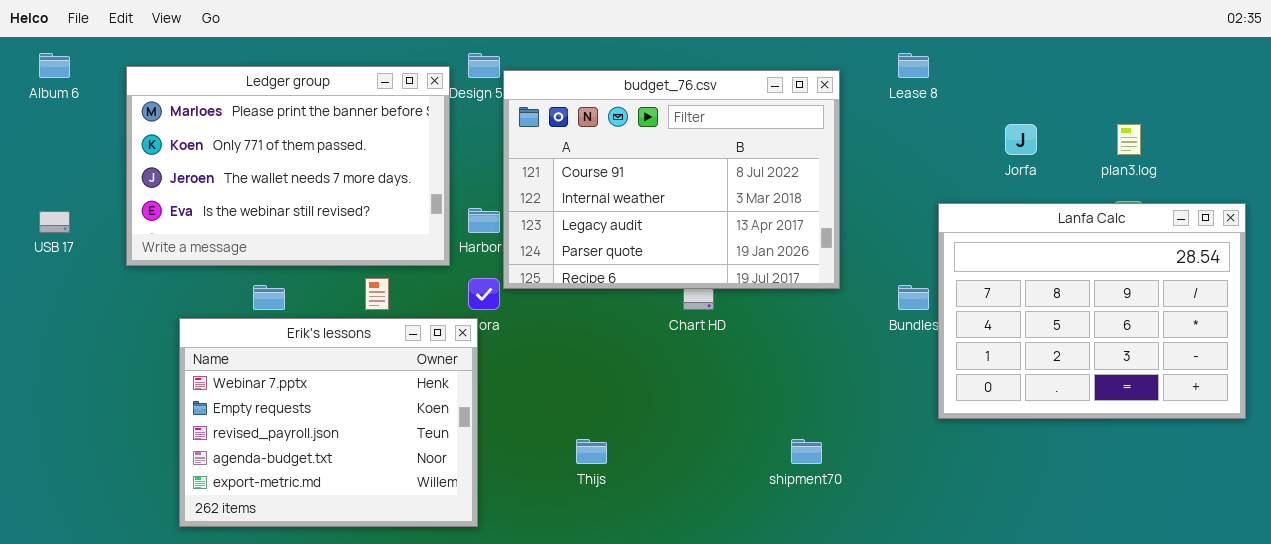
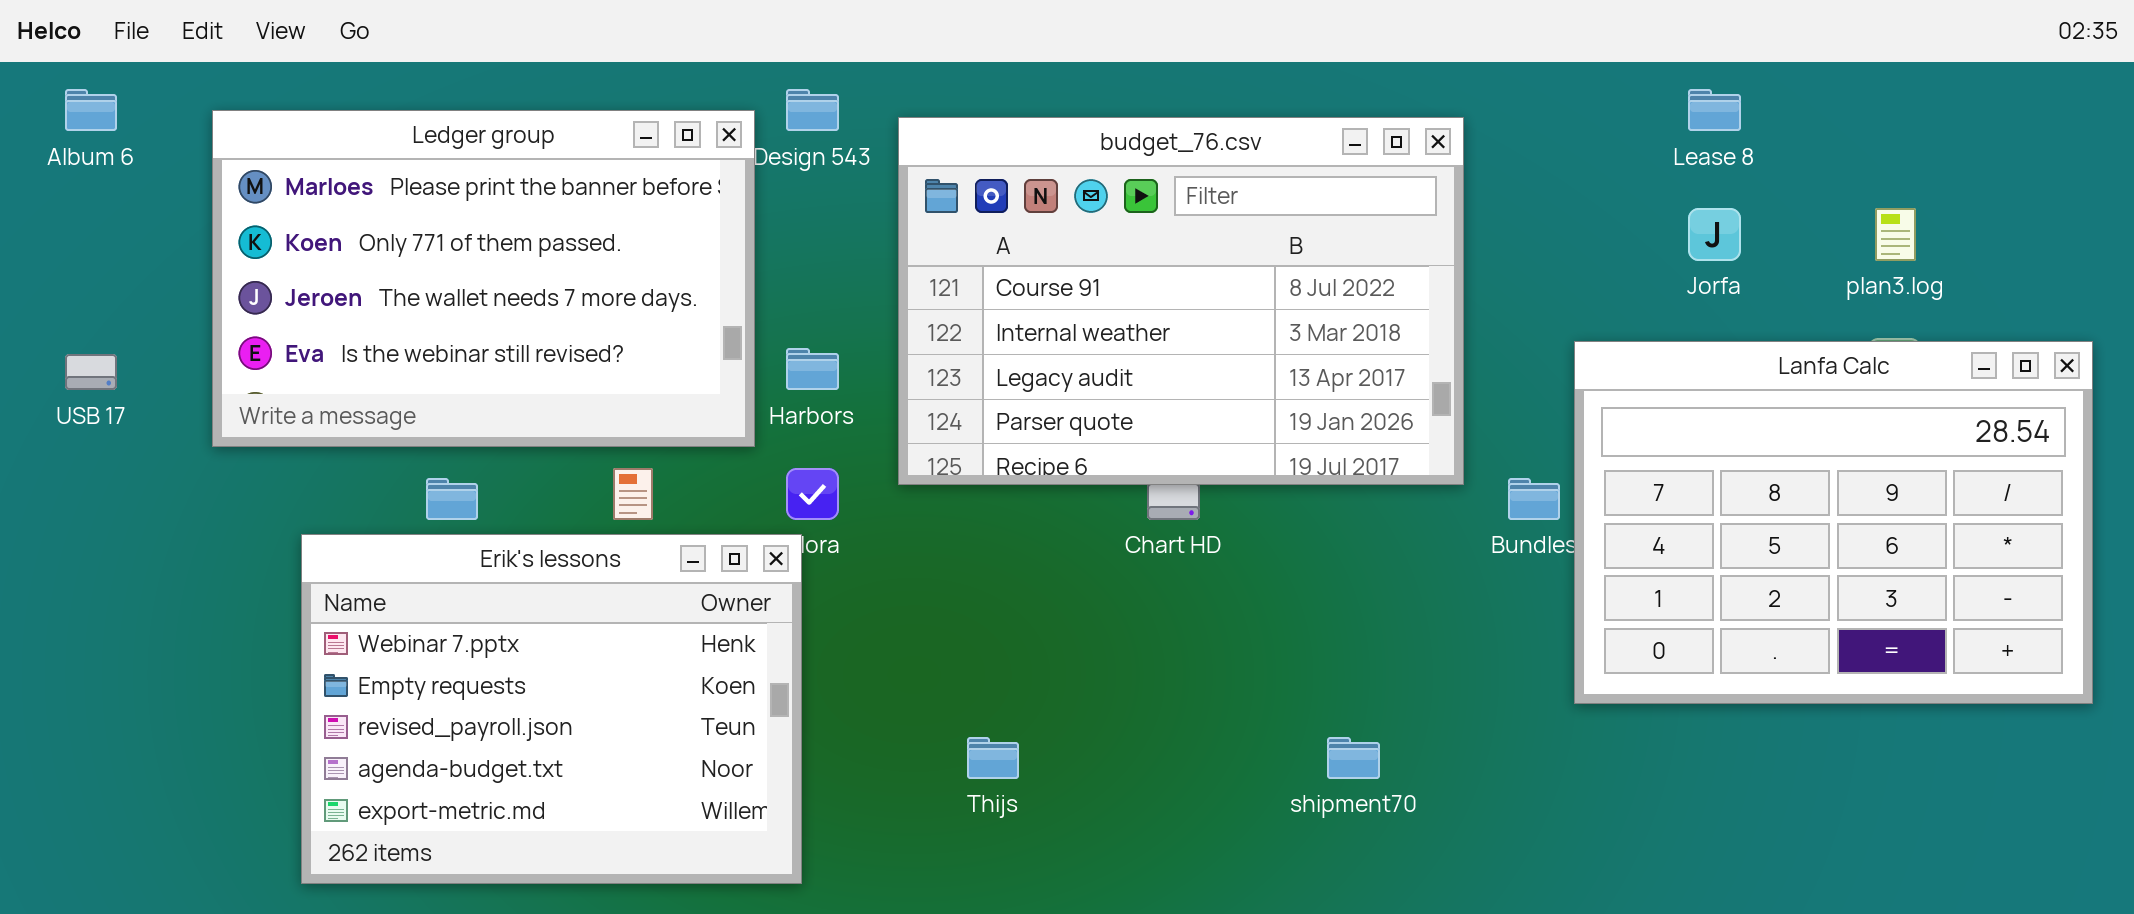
Lease 8: [898,53,929,78] -> [1688,89,1741,131], moved
budget_76.csv: [503,70,840,289] -> [898,117,1464,485], moved

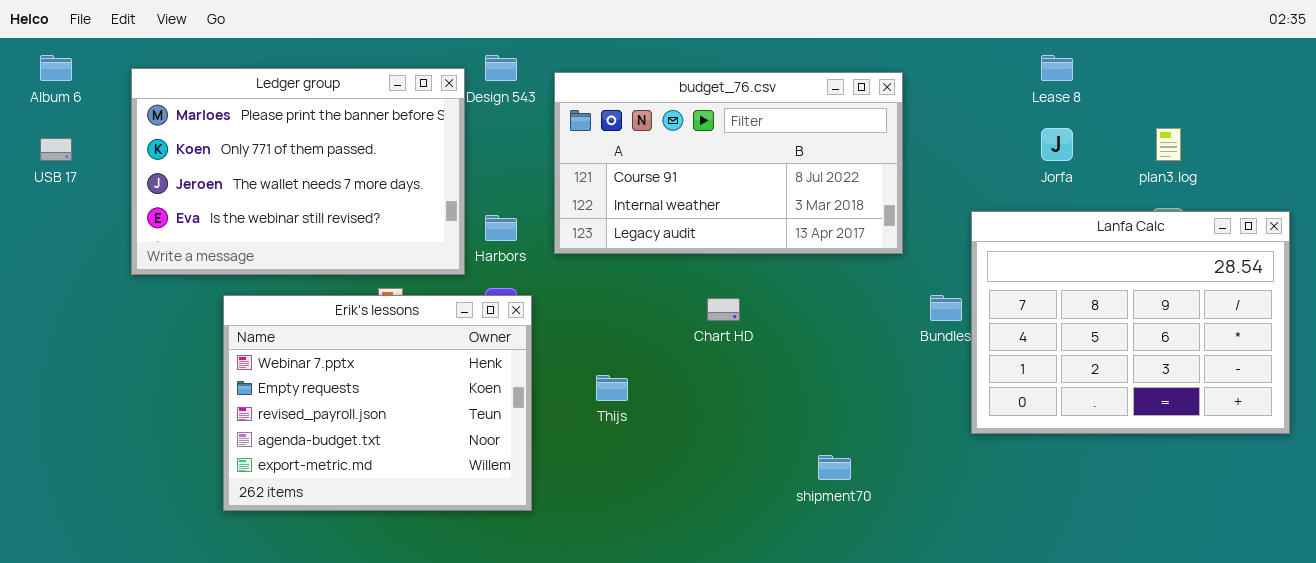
budget_76.csv: [898,117,1464,485] -> [554,72,903,254], resized
USB 17: [65,354,117,390] -> [40,138,72,161], moved
Erik's lessons: [301,534,802,884] -> [223,295,532,511], moved
Thijs: [967,737,1019,779] -> [596,375,628,401], moved

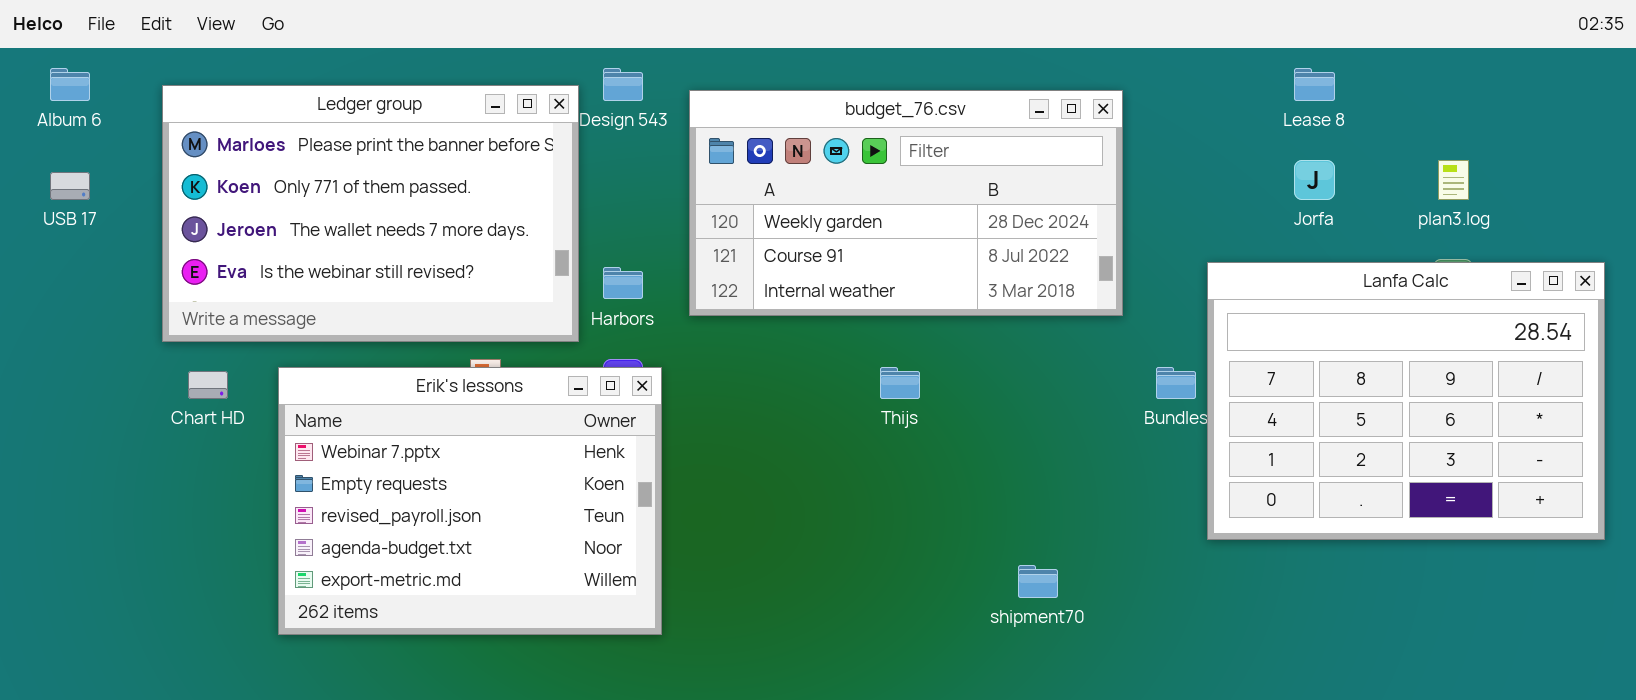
budget_76.csv: [554,72,903,254] -> [689,90,1123,316], scrolled up 1 row
Chart HD: [707,298,740,321] -> [188,371,228,399], moved
Thijs: [596,375,628,401] -> [880,367,920,399], moved

